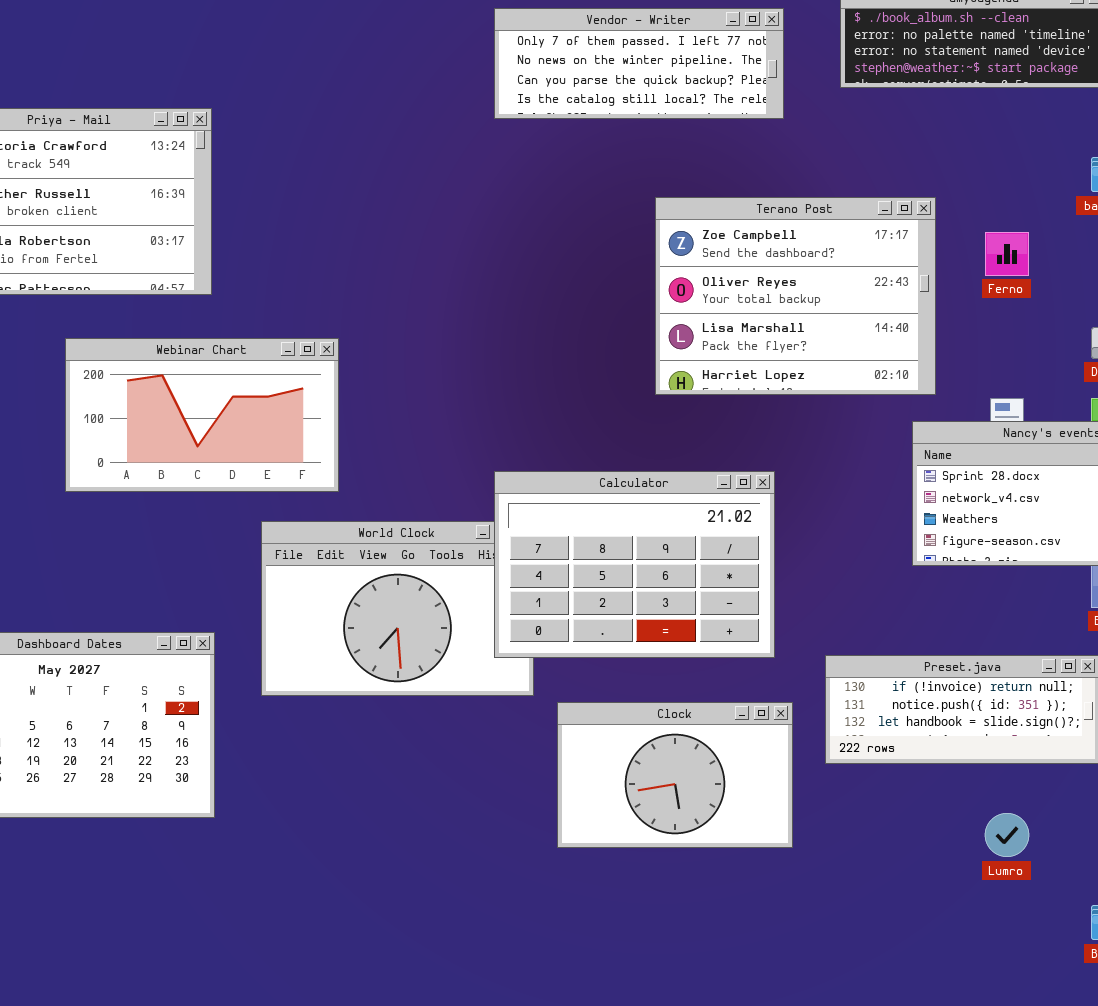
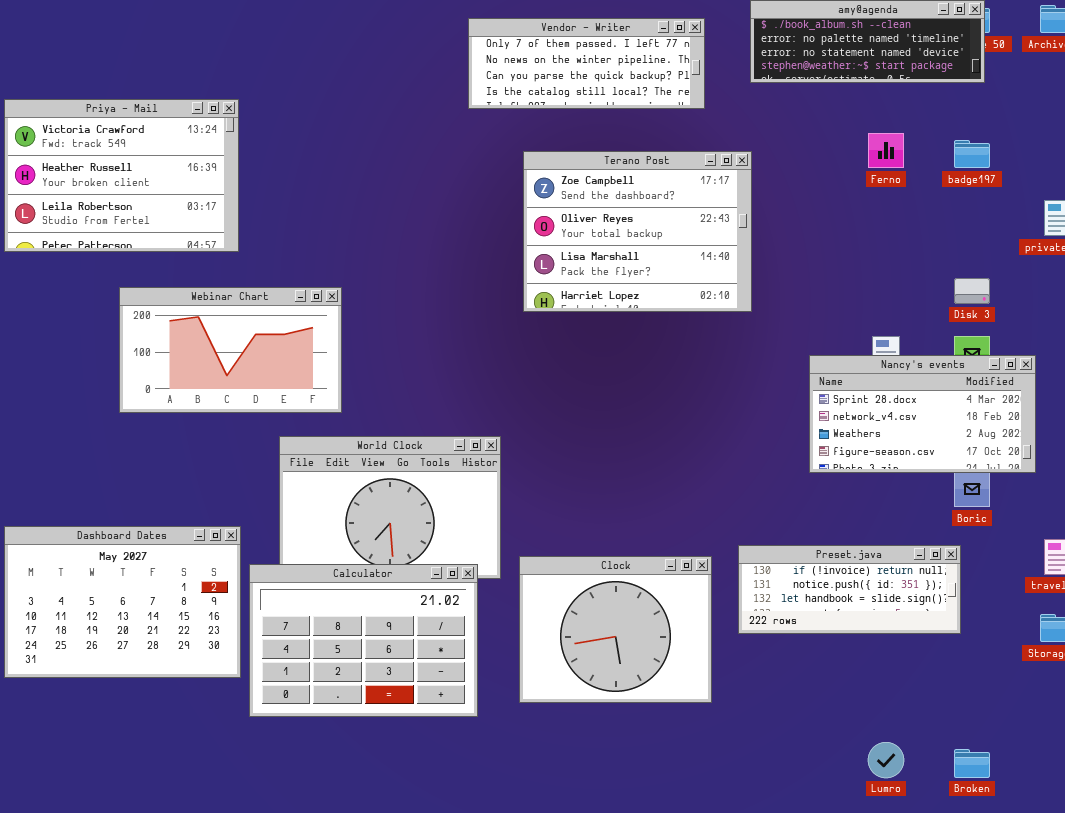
Terano Post: [655,197,936,395] -> [523,151,752,312], moved
Ferno: [985,232,1029,276] -> [868,133,904,168], moved
Calculator: [494,471,775,658] -> [249,564,478,717], moved
Clock: [557,702,793,848] -> [519,556,712,703], resized
Lumro: [985,813,1029,857] -> [868,742,904,778], moved

